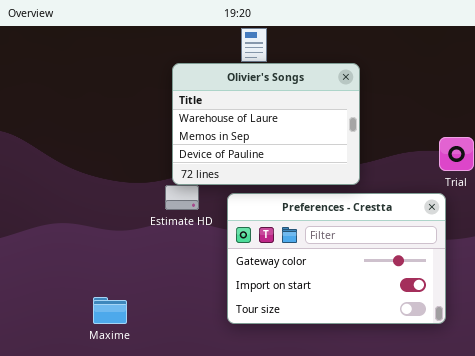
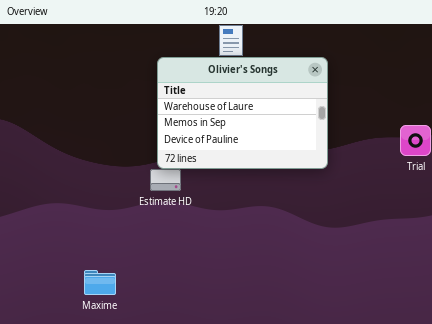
Preferences - Crestta: [227,193,446,324] -> none, closed

